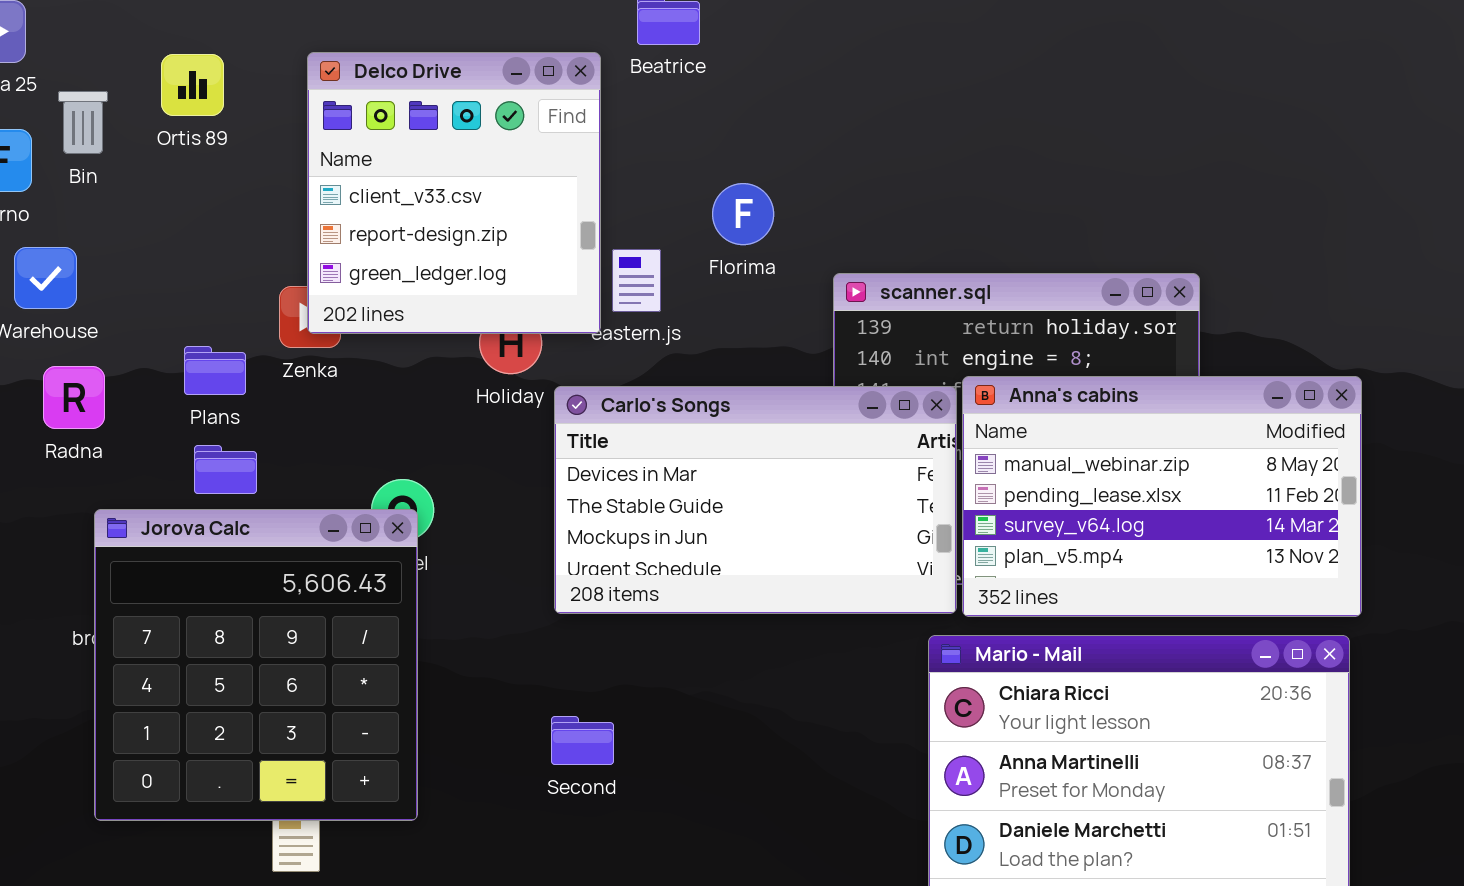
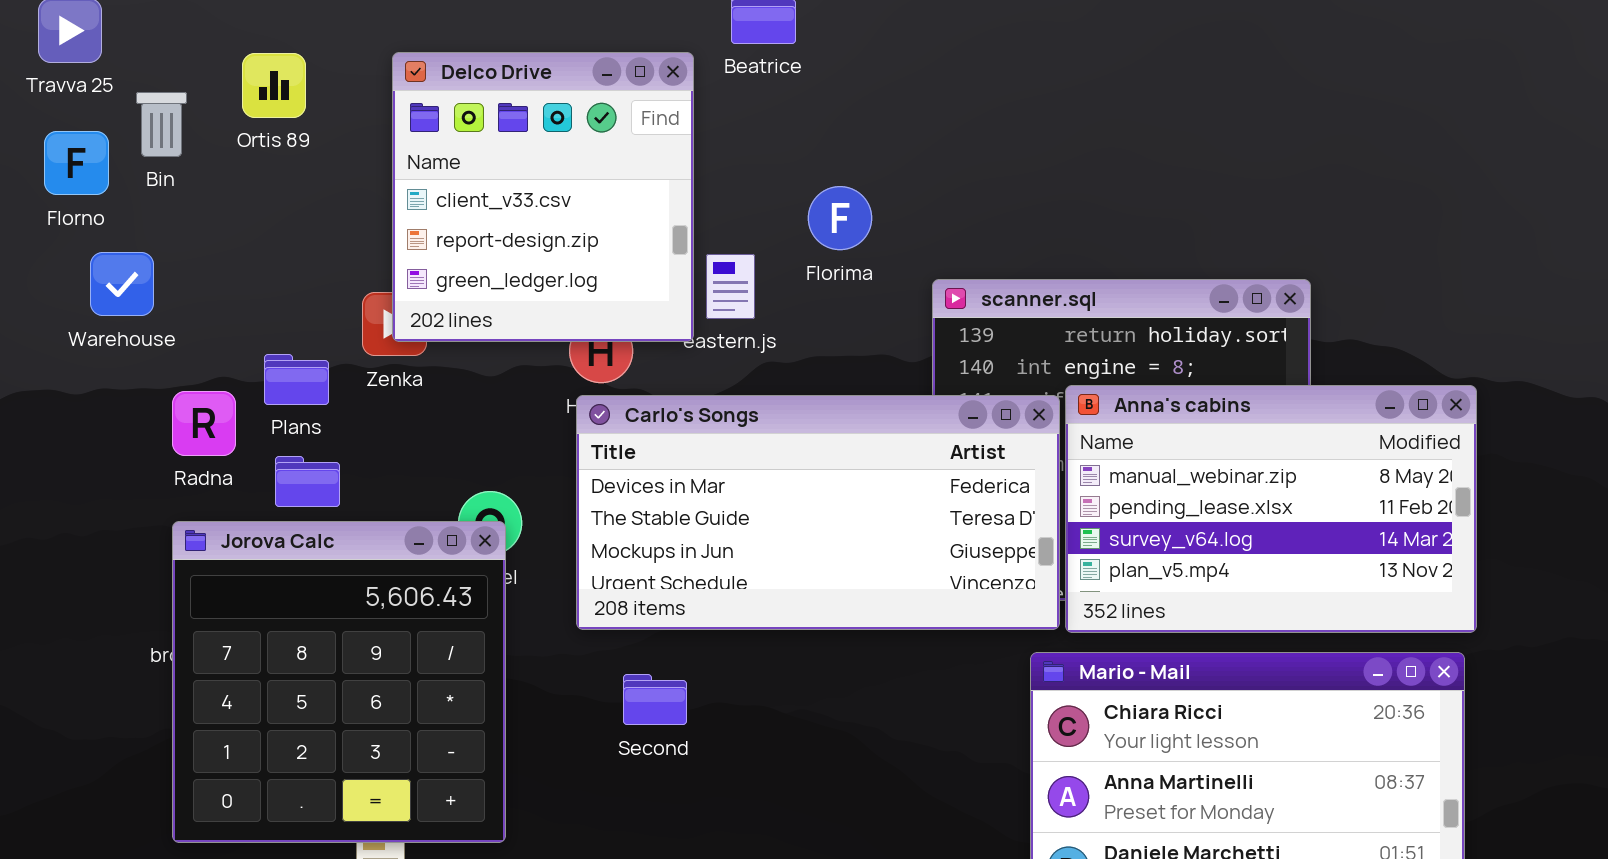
Radna: [43,366,105,429] -> [172,391,236,456], moved
Carlo's Songs: [554,386,957,614] -> [576,395,1060,630], resized
Second: [551,716,614,765] -> [623,674,687,725], moved

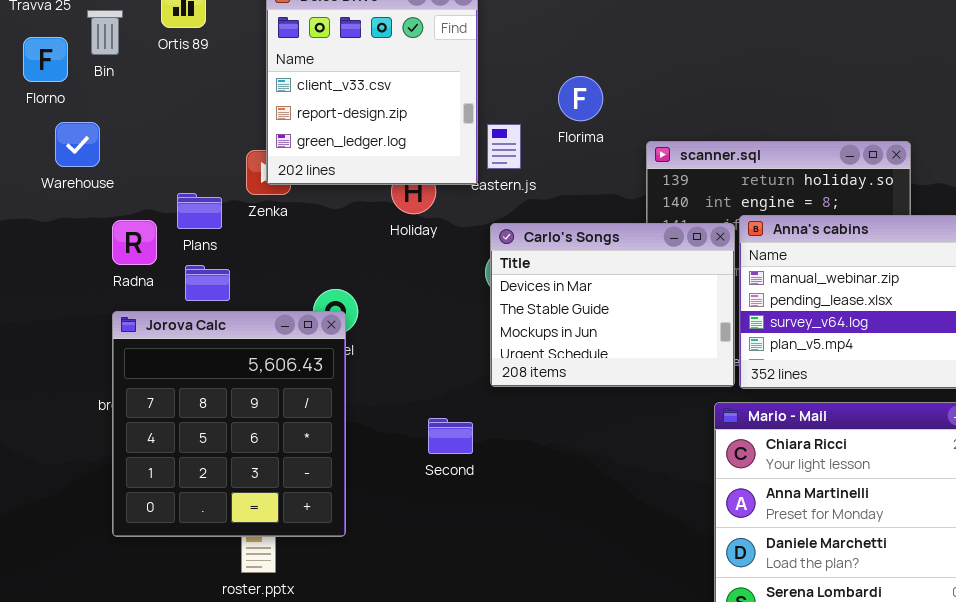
Carlo's Songs: [576,395,1060,630] -> [490,223,735,387], resized

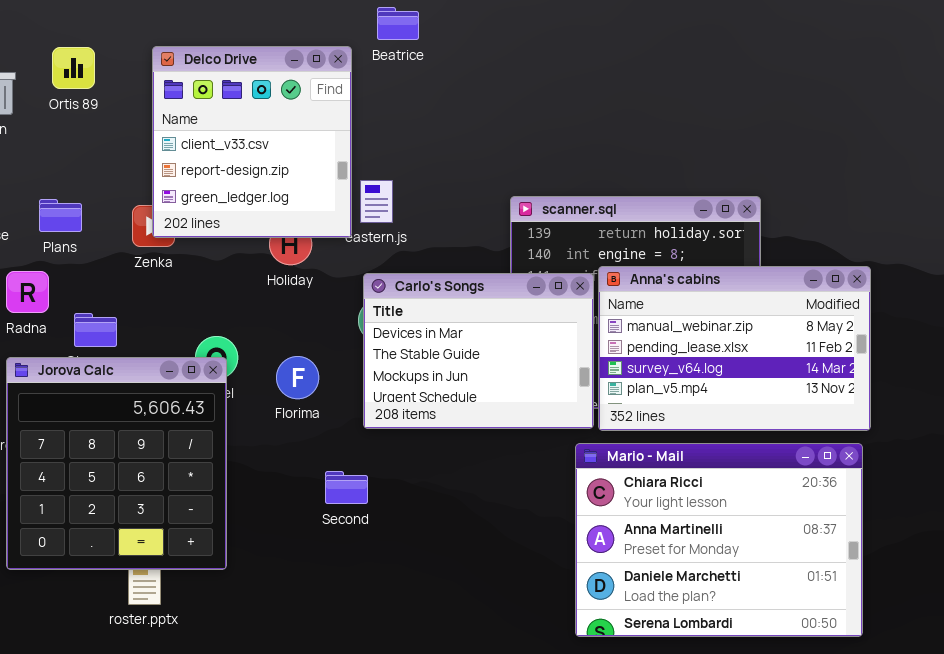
Florima: [558,76,603,121] -> [276,356,319,399], moved
Plans: [177,193,222,229] -> [39,199,82,232], moved
Second: [428,418,473,454] -> [325,471,368,504], moved

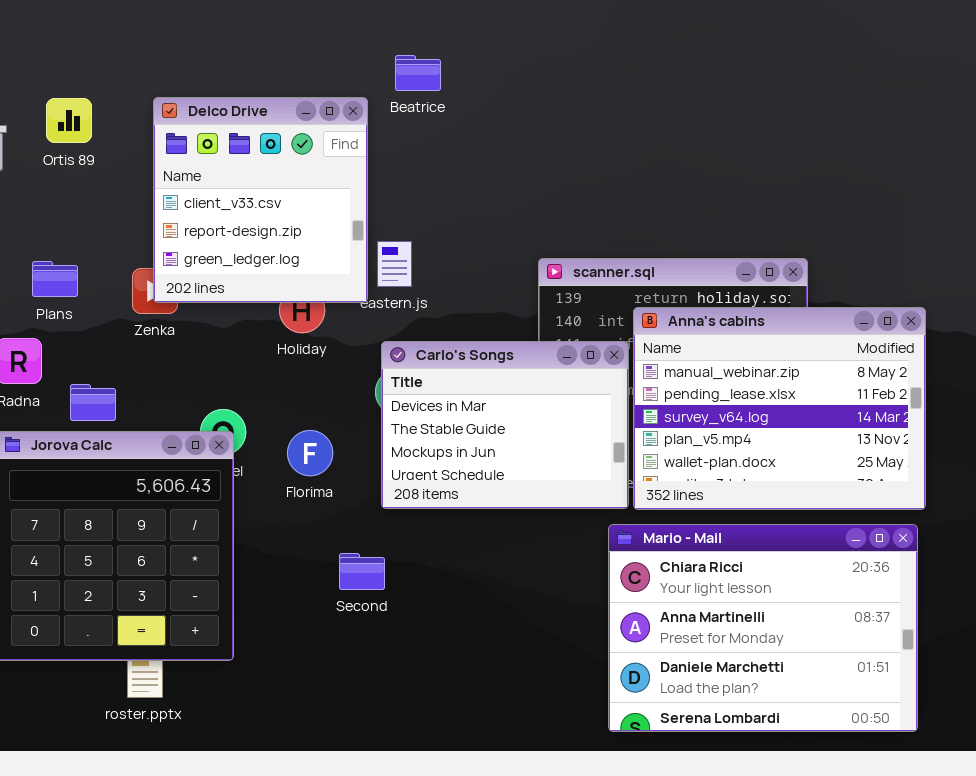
Anna's cabins: [598,266,871,431] -> [633,307,926,510], resized

